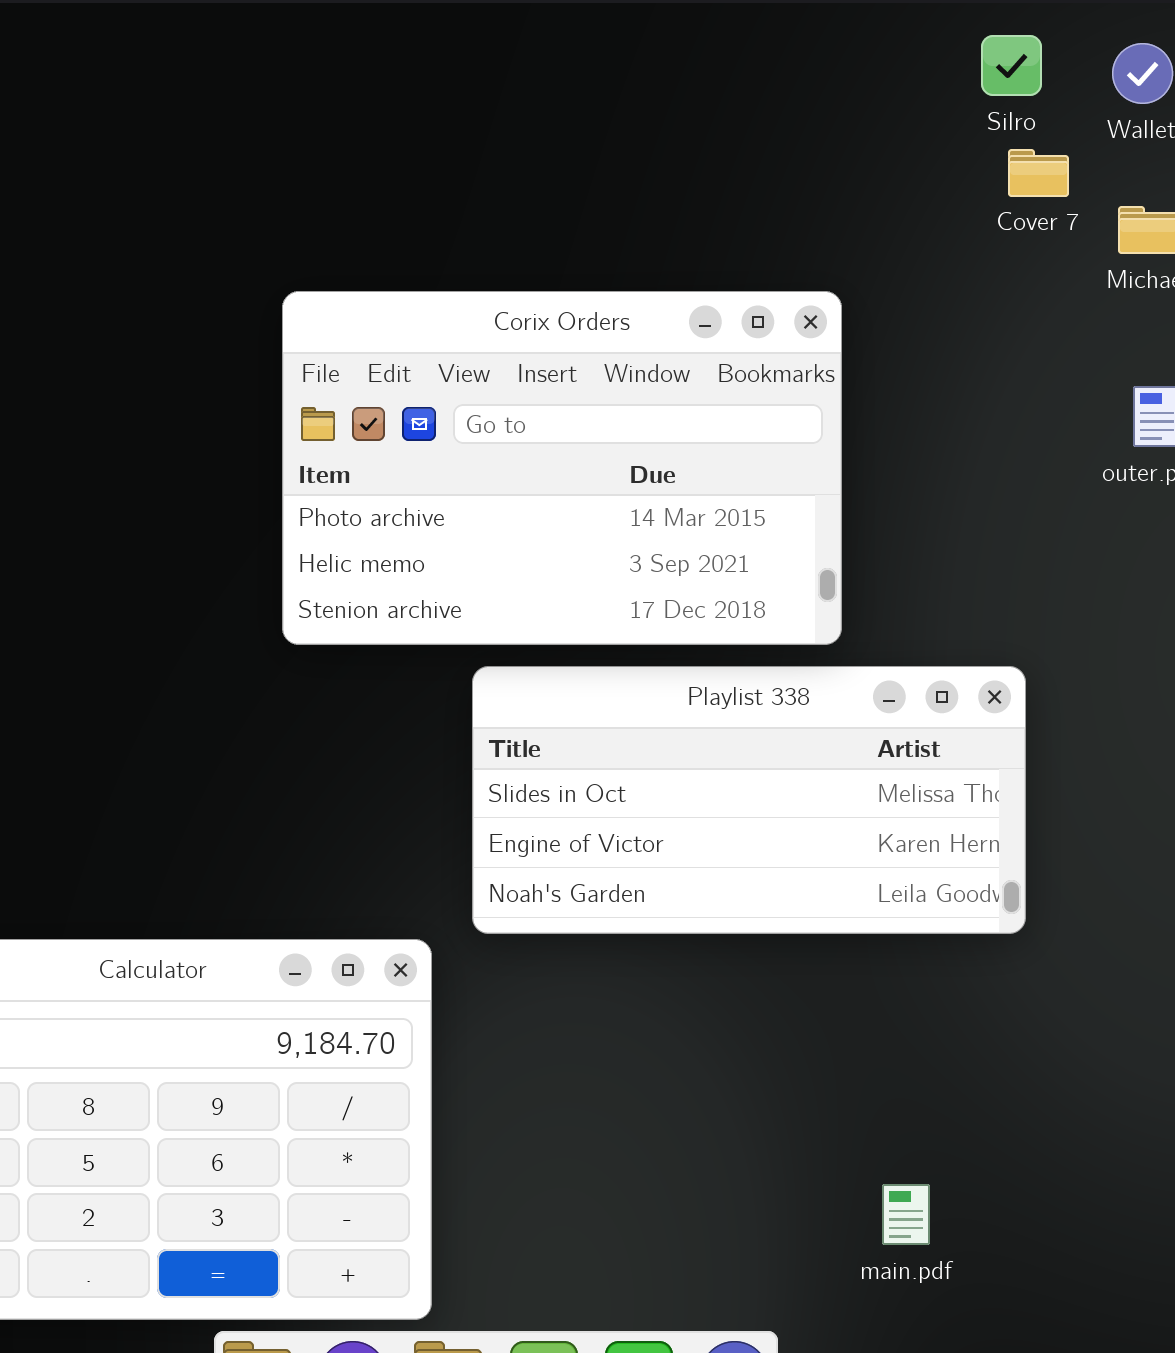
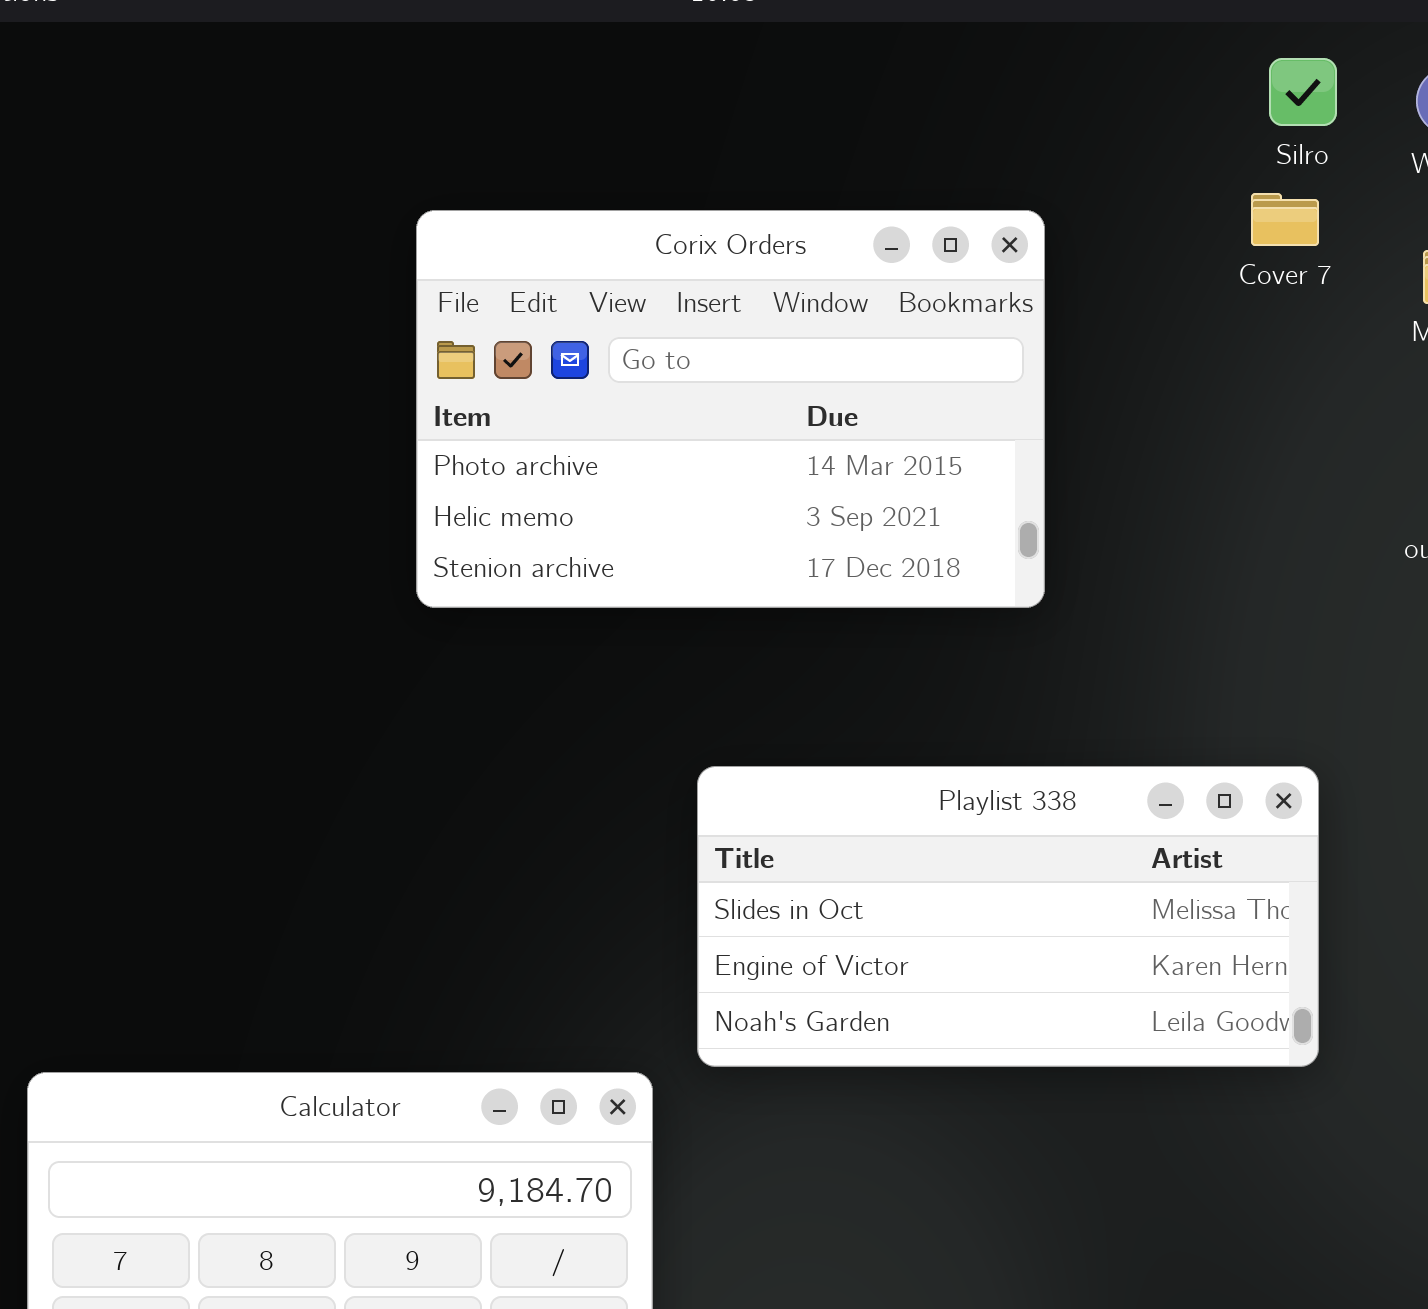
Cover 7: [1008,149,1069,197] -> [1251,193,1319,246], moved
Corix Orders: [282,291,842,645] -> [416,210,1045,608], moved

